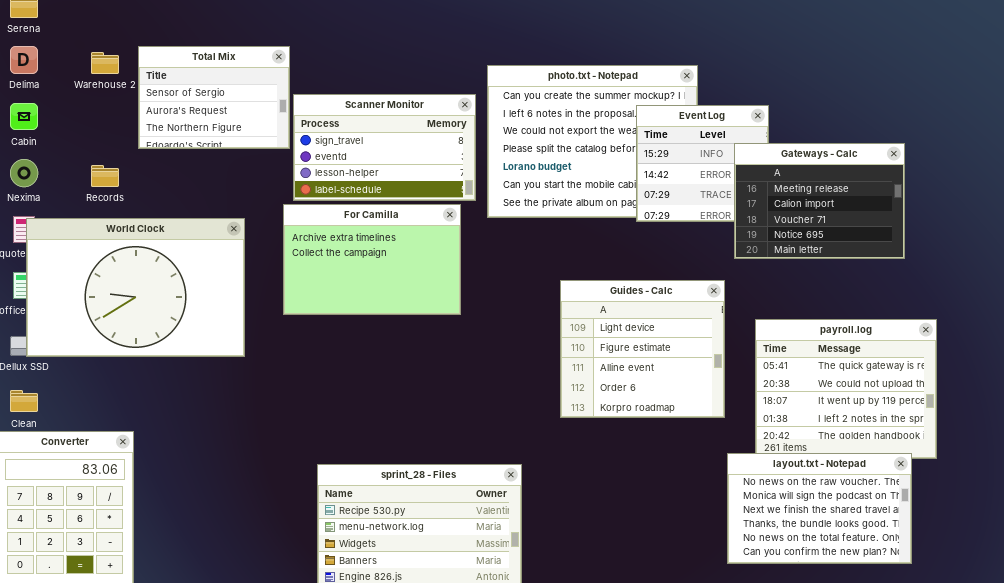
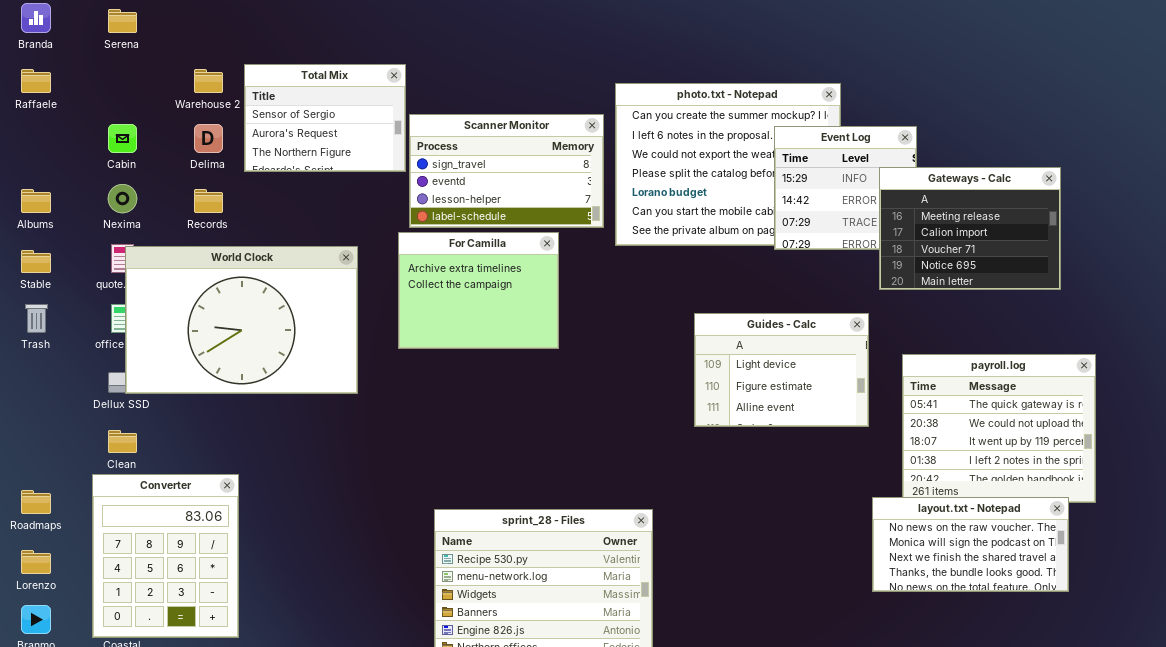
Delima: [10,46,38,74] -> [194,124,223,153], moved
For Camilla: [283,204,461,315] -> [398,232,559,349], resized
Guides - Calc: [560,280,725,418] -> [694,313,869,427], resized
layout.txt - Notepad: [727,453,912,564] -> [872,497,1069,592], resized

